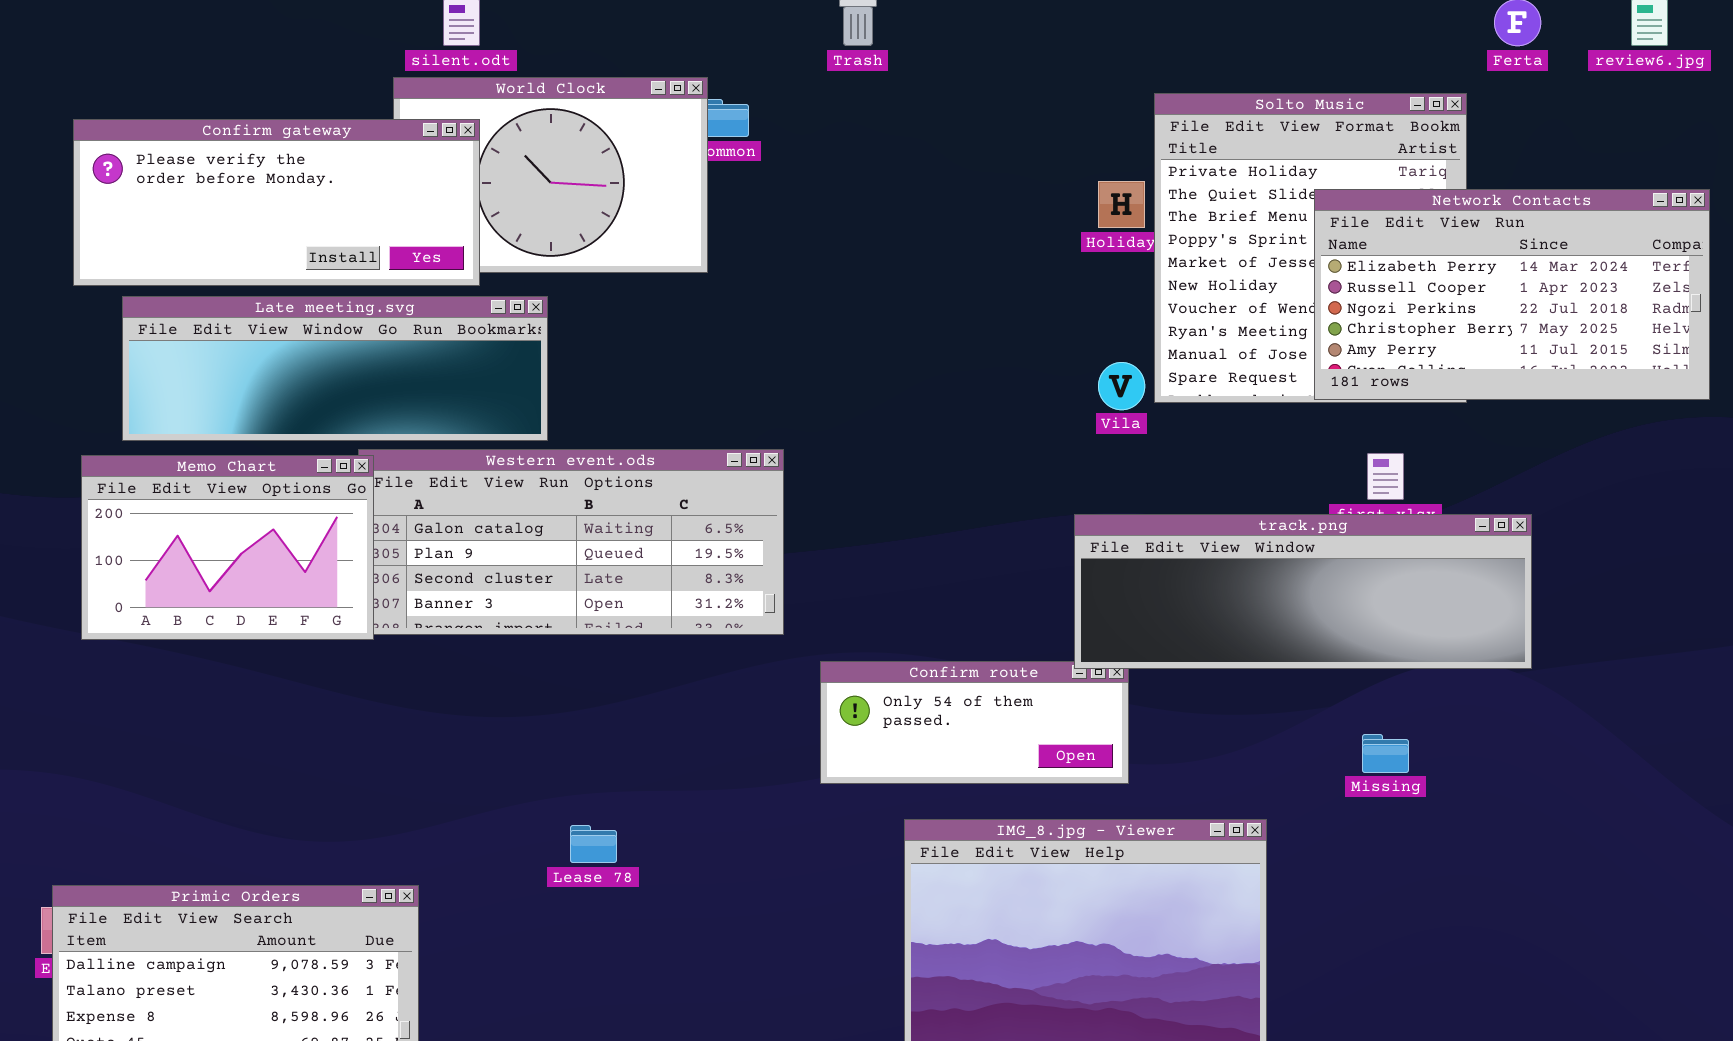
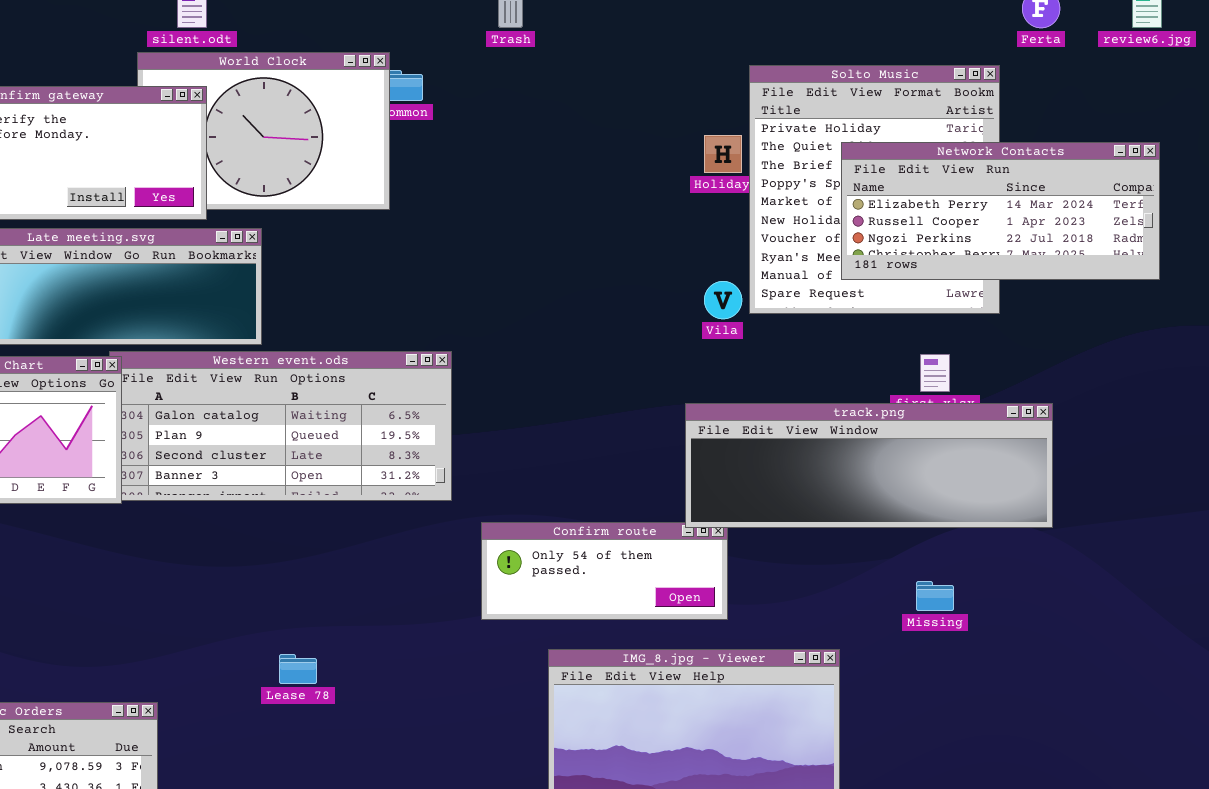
Network Contacts: [1314,189,1710,400] -> [841,142,1160,280], moved, resized

